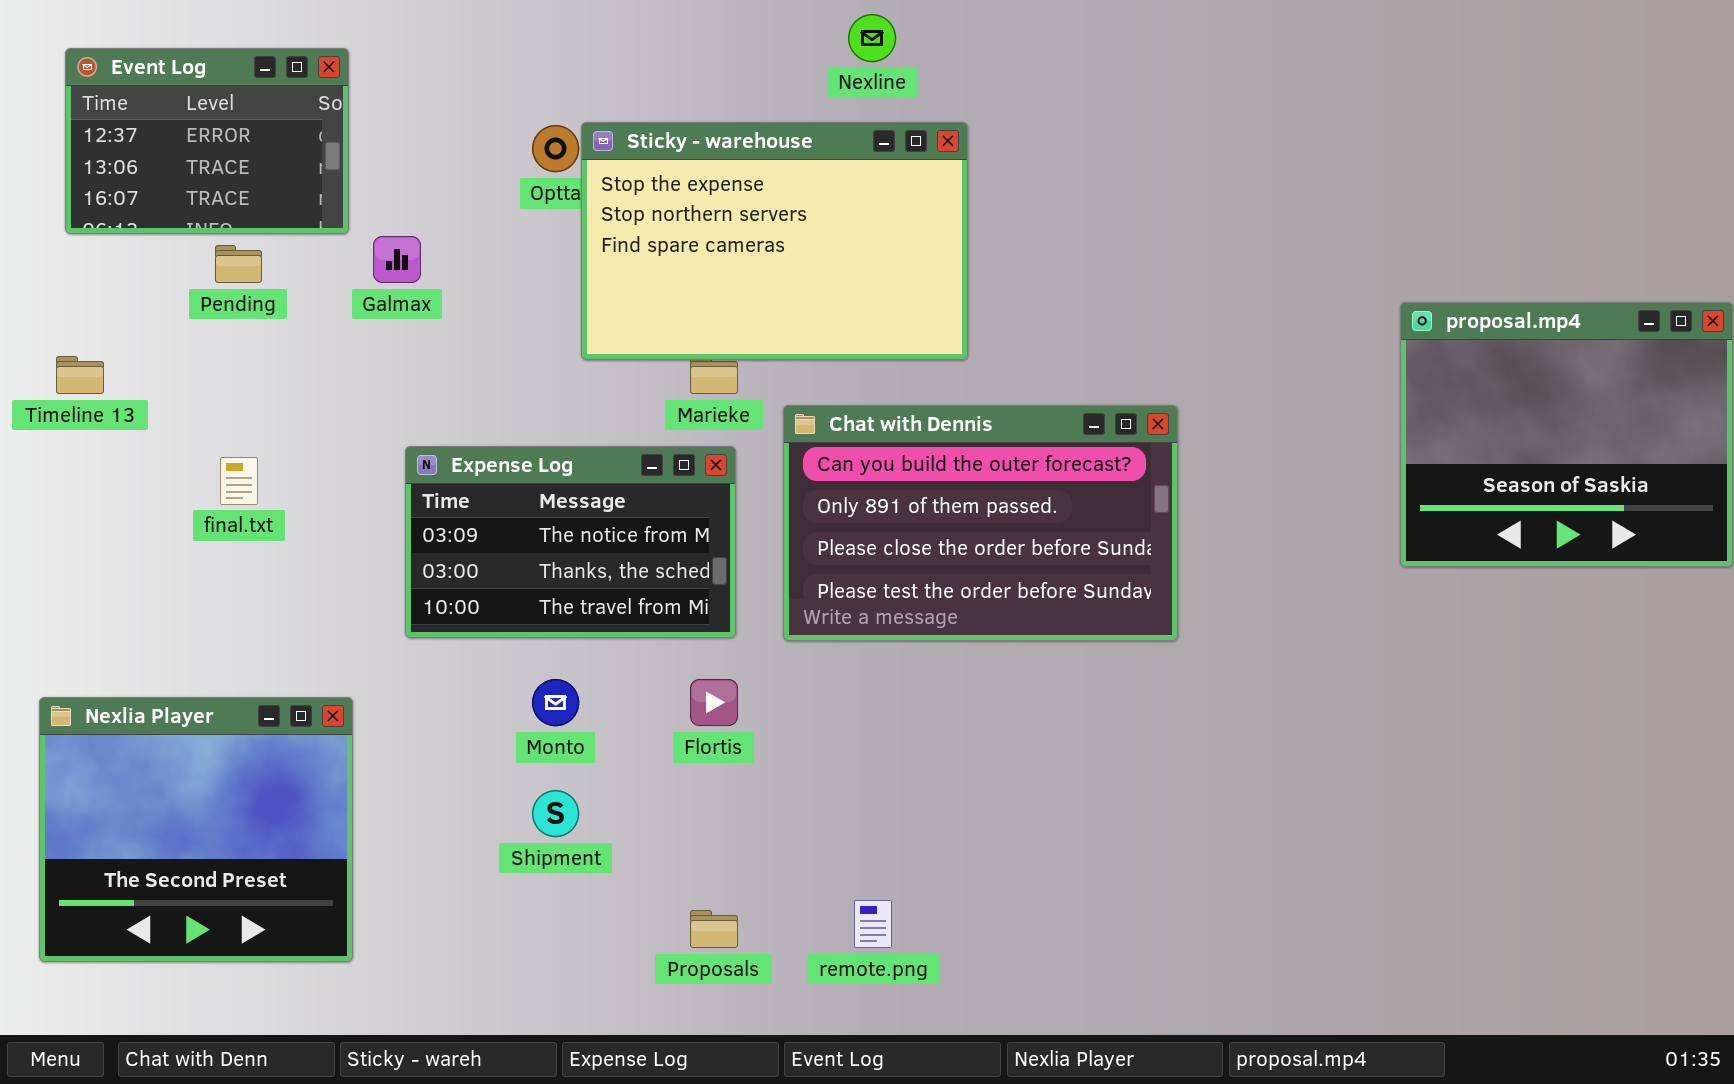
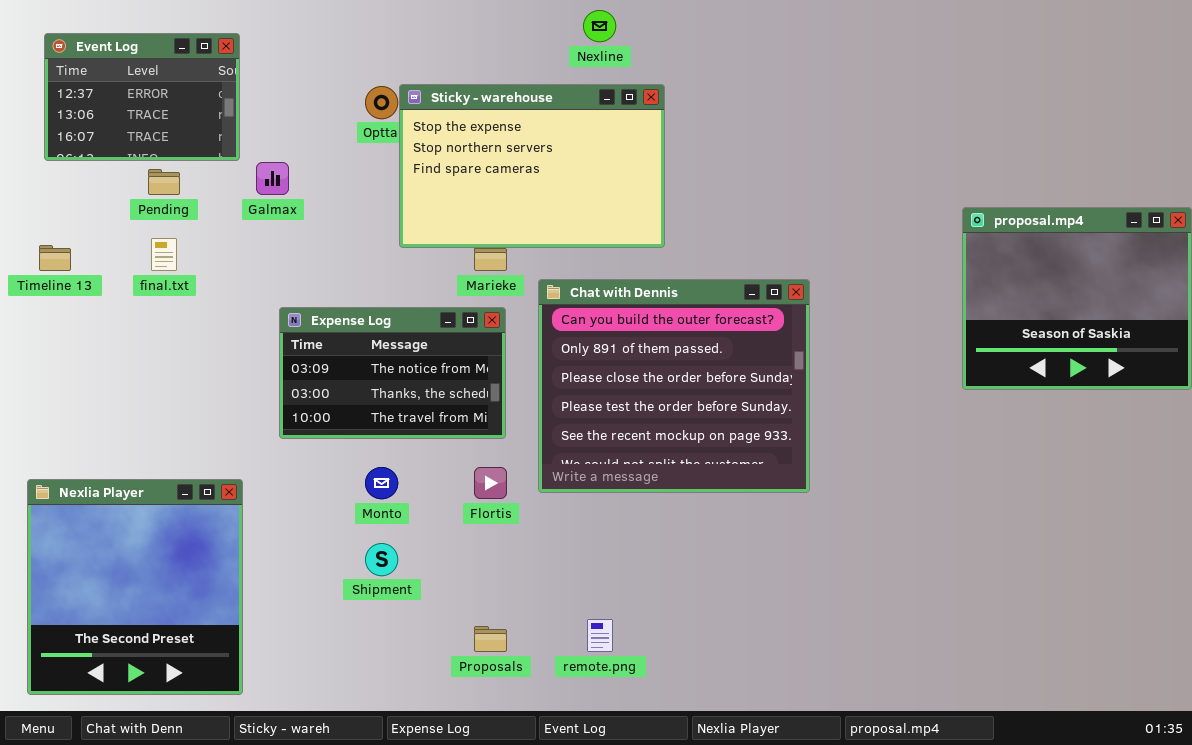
Chat with Dennis: [783,405,1178,641] -> [538,279,810,493], resized
final.txt: [220,457,258,505] -> [151,238,177,271], moved
Nexlia Player: [39,697,353,962] -> [27,479,243,695], resized

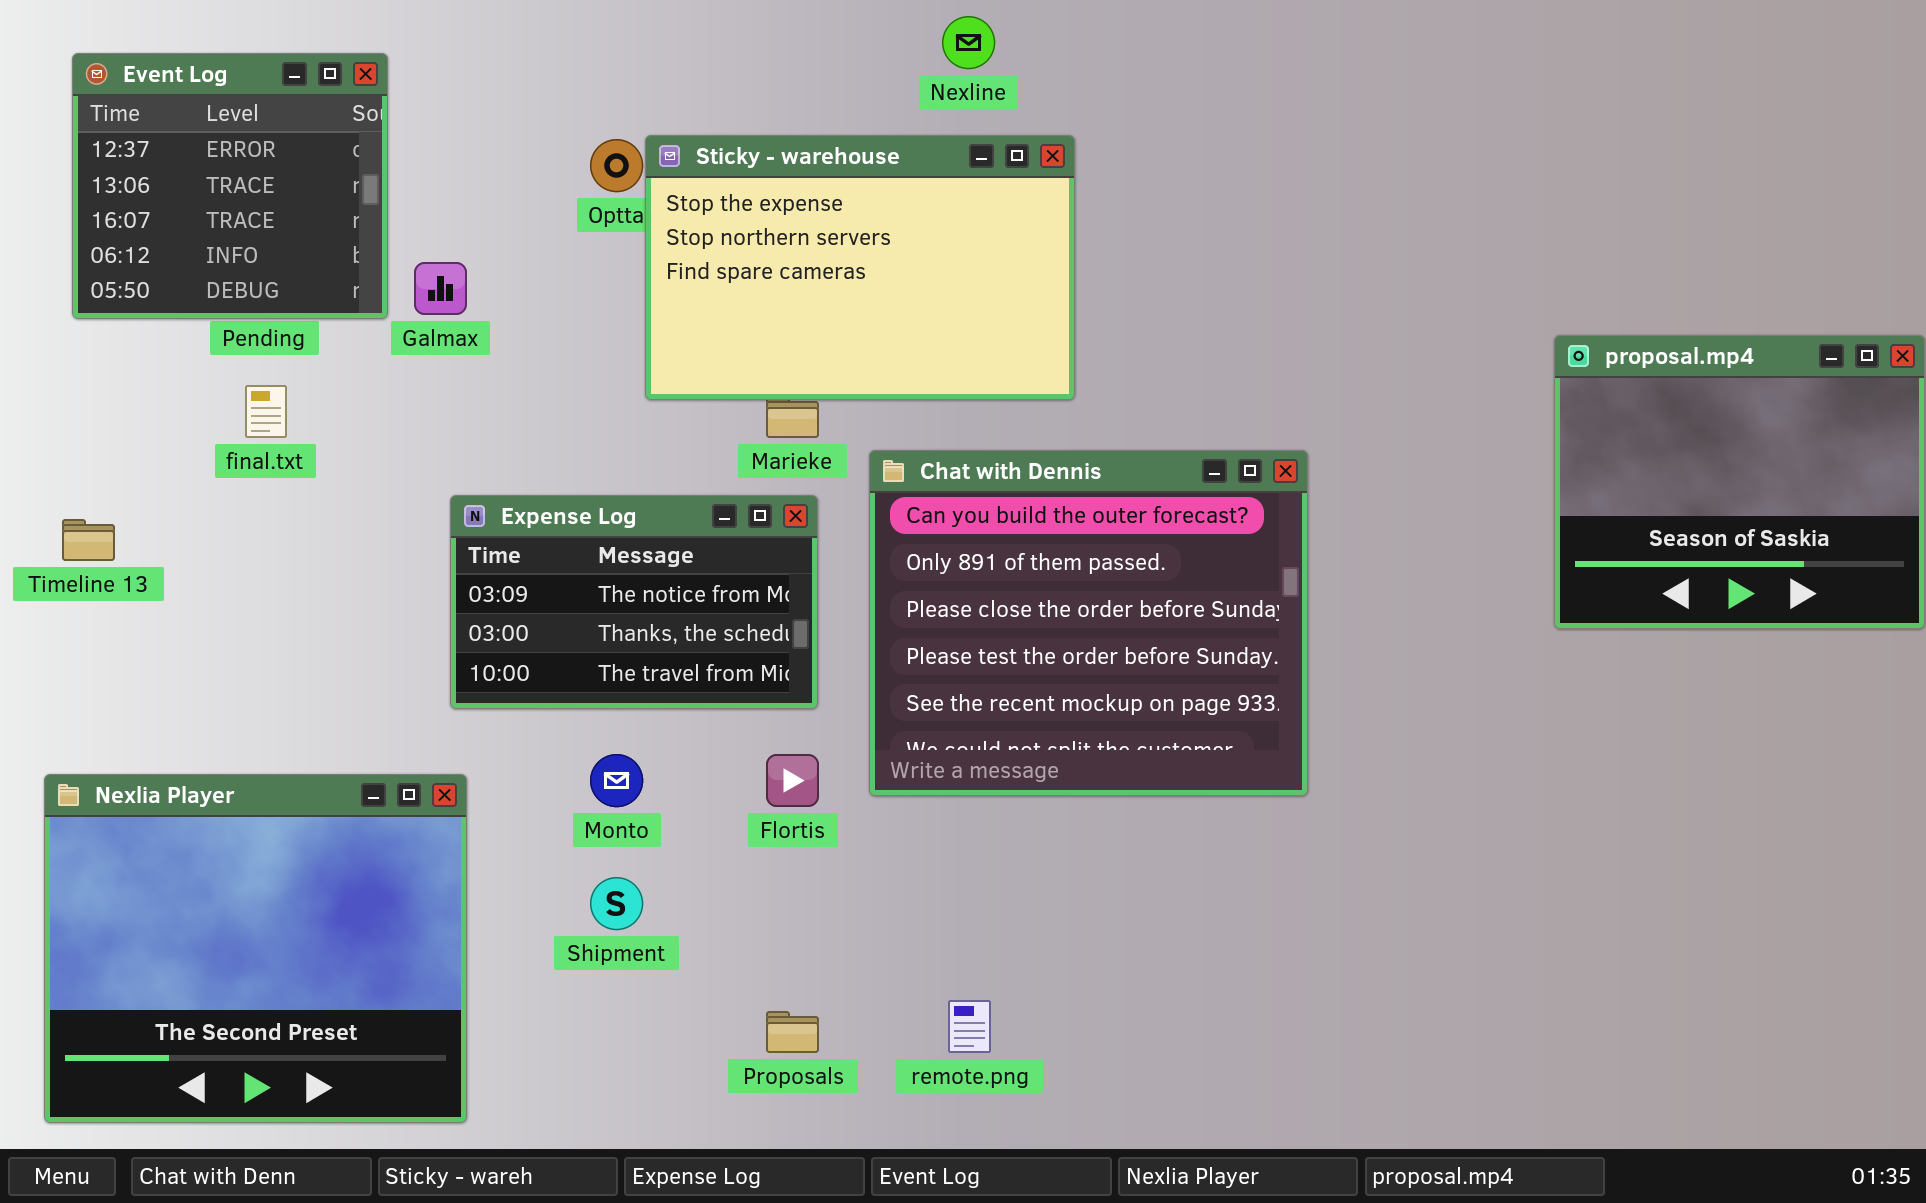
Event Log: [44,33,240,161] -> [72,53,388,319], resized
Timeline 13: [39,245,71,271] -> [62,519,115,561], moved
Nexlia Player: [27,479,243,695] -> [44,774,467,1123], resized

